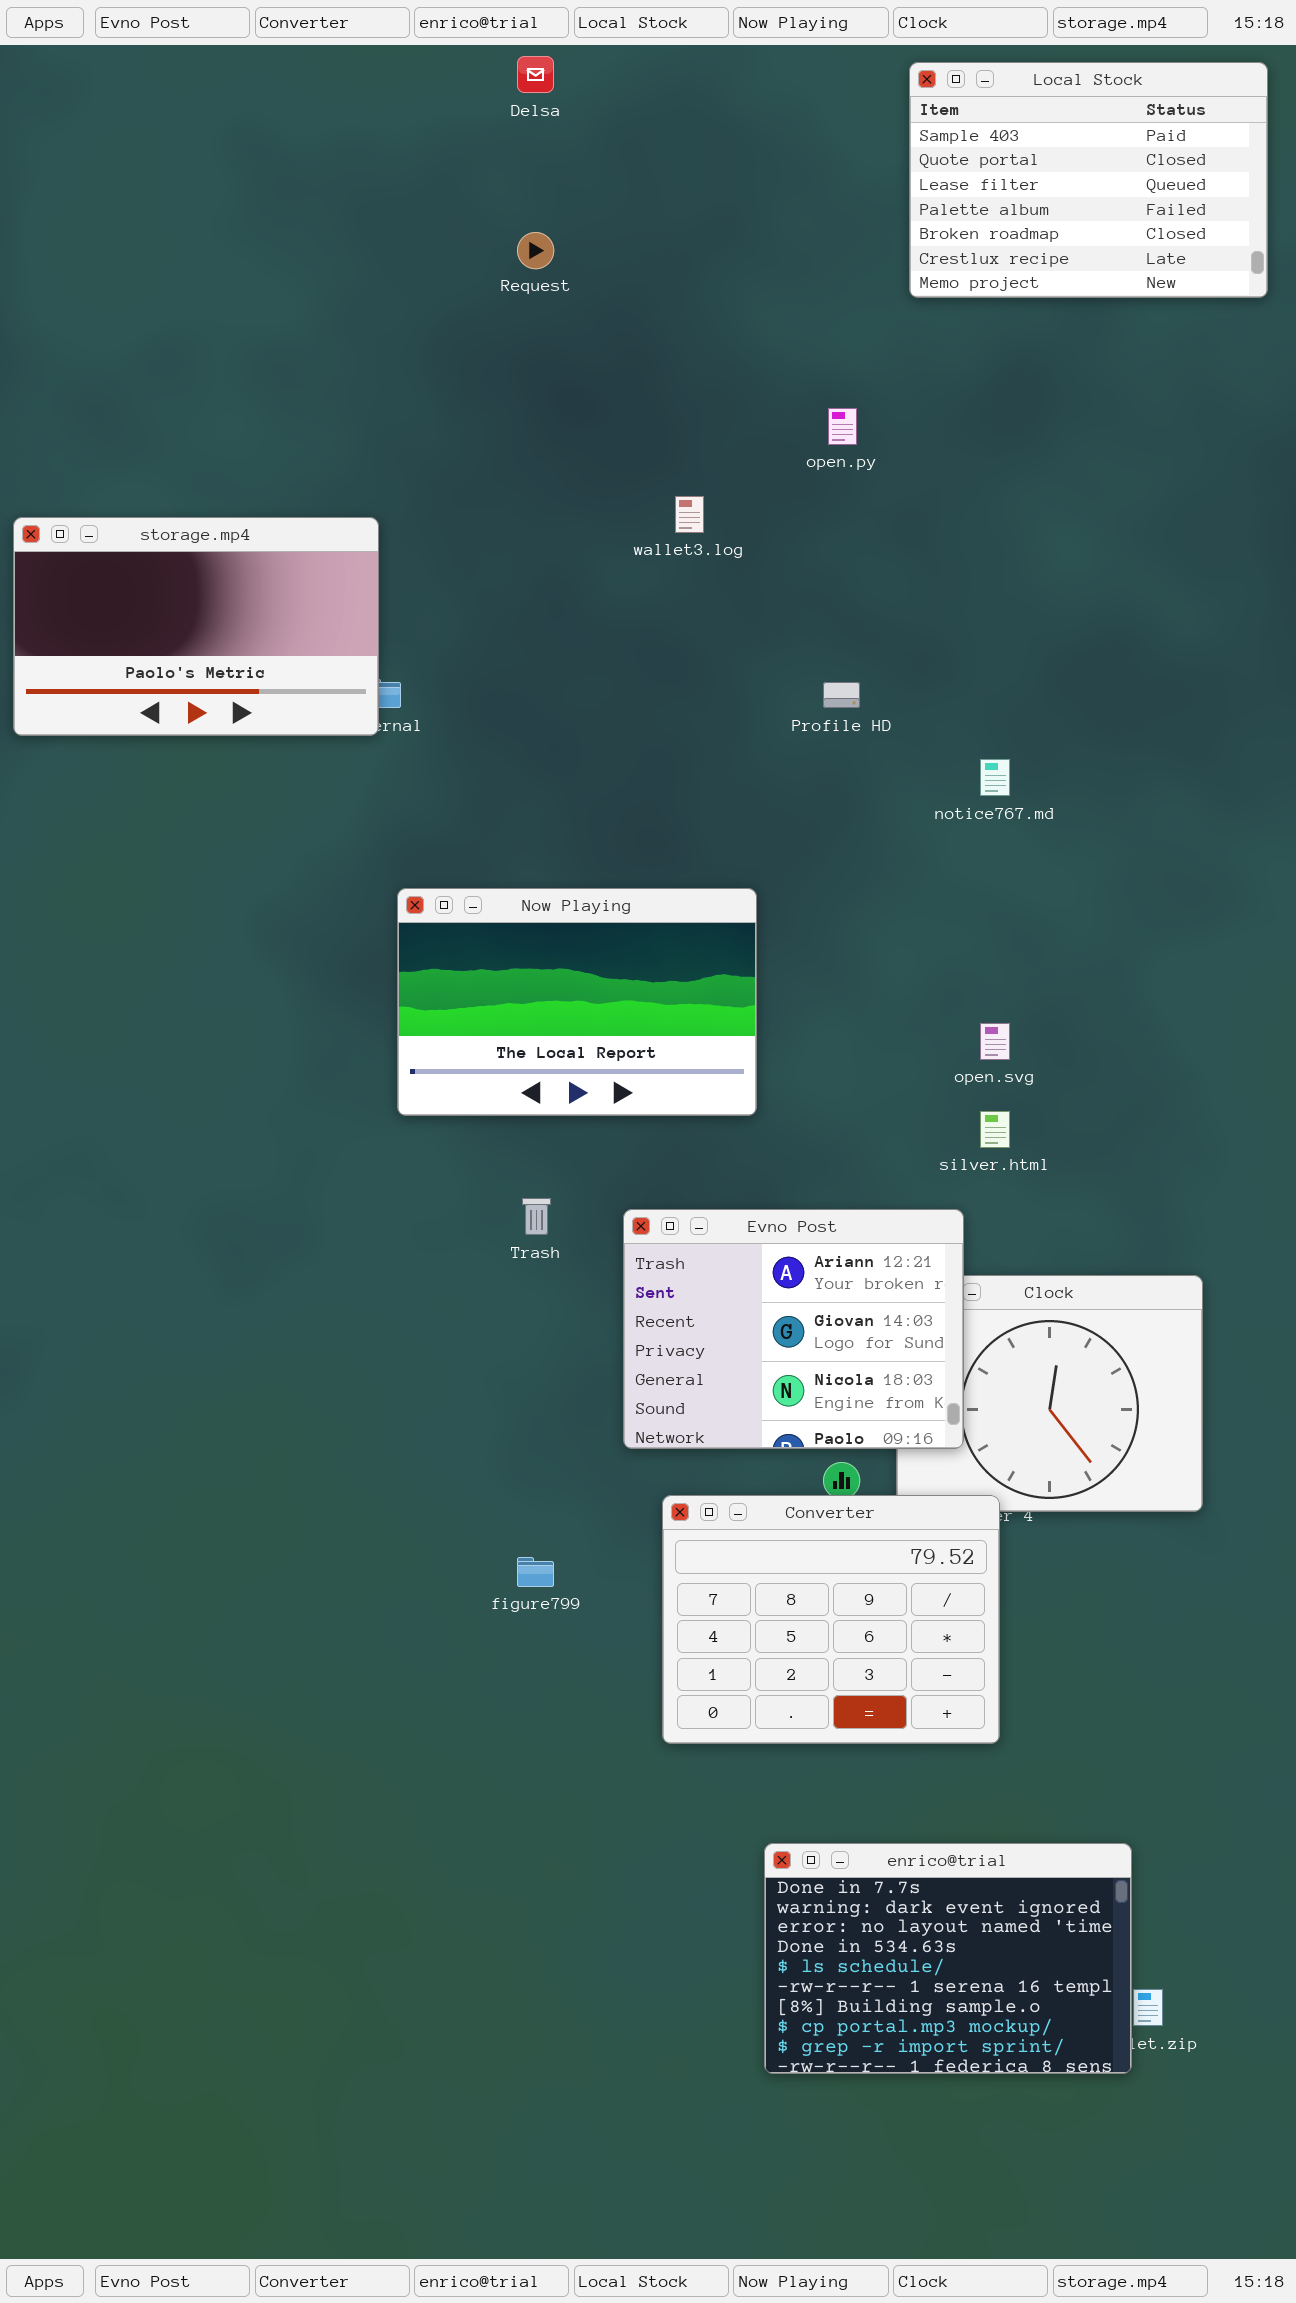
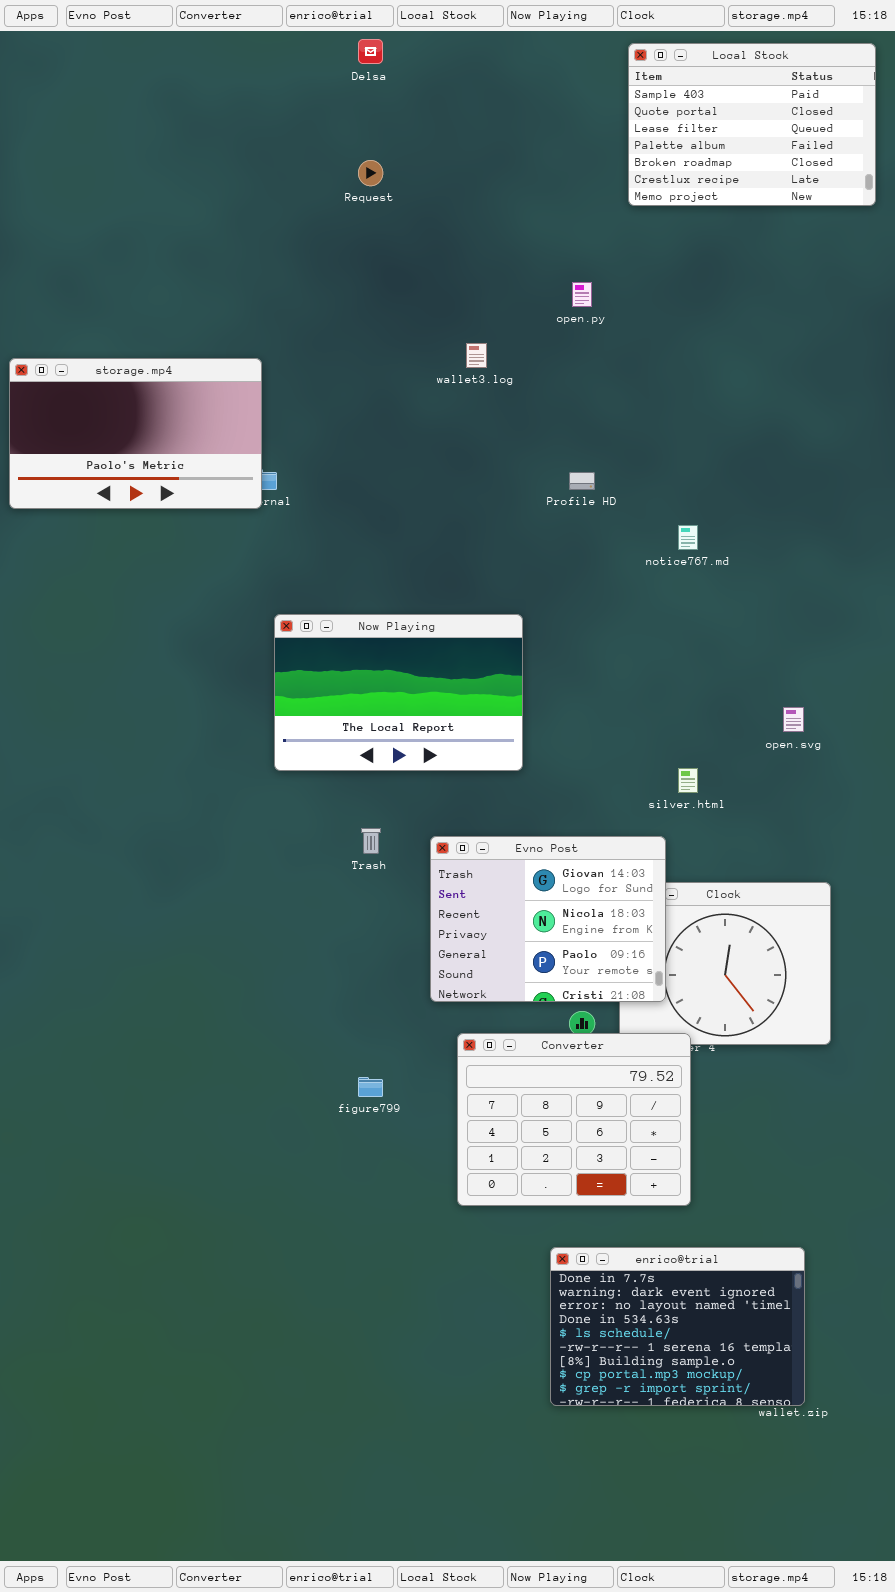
open.svg: [980,1023,1010,1060] -> [783,707,804,732], moved
Evno Post: [623,1209,964,1449] -> [430,836,666,1002], scrolled down 1 row
enrico@trial: [764,1843,1132,2074] -> [550,1247,805,1406], moved

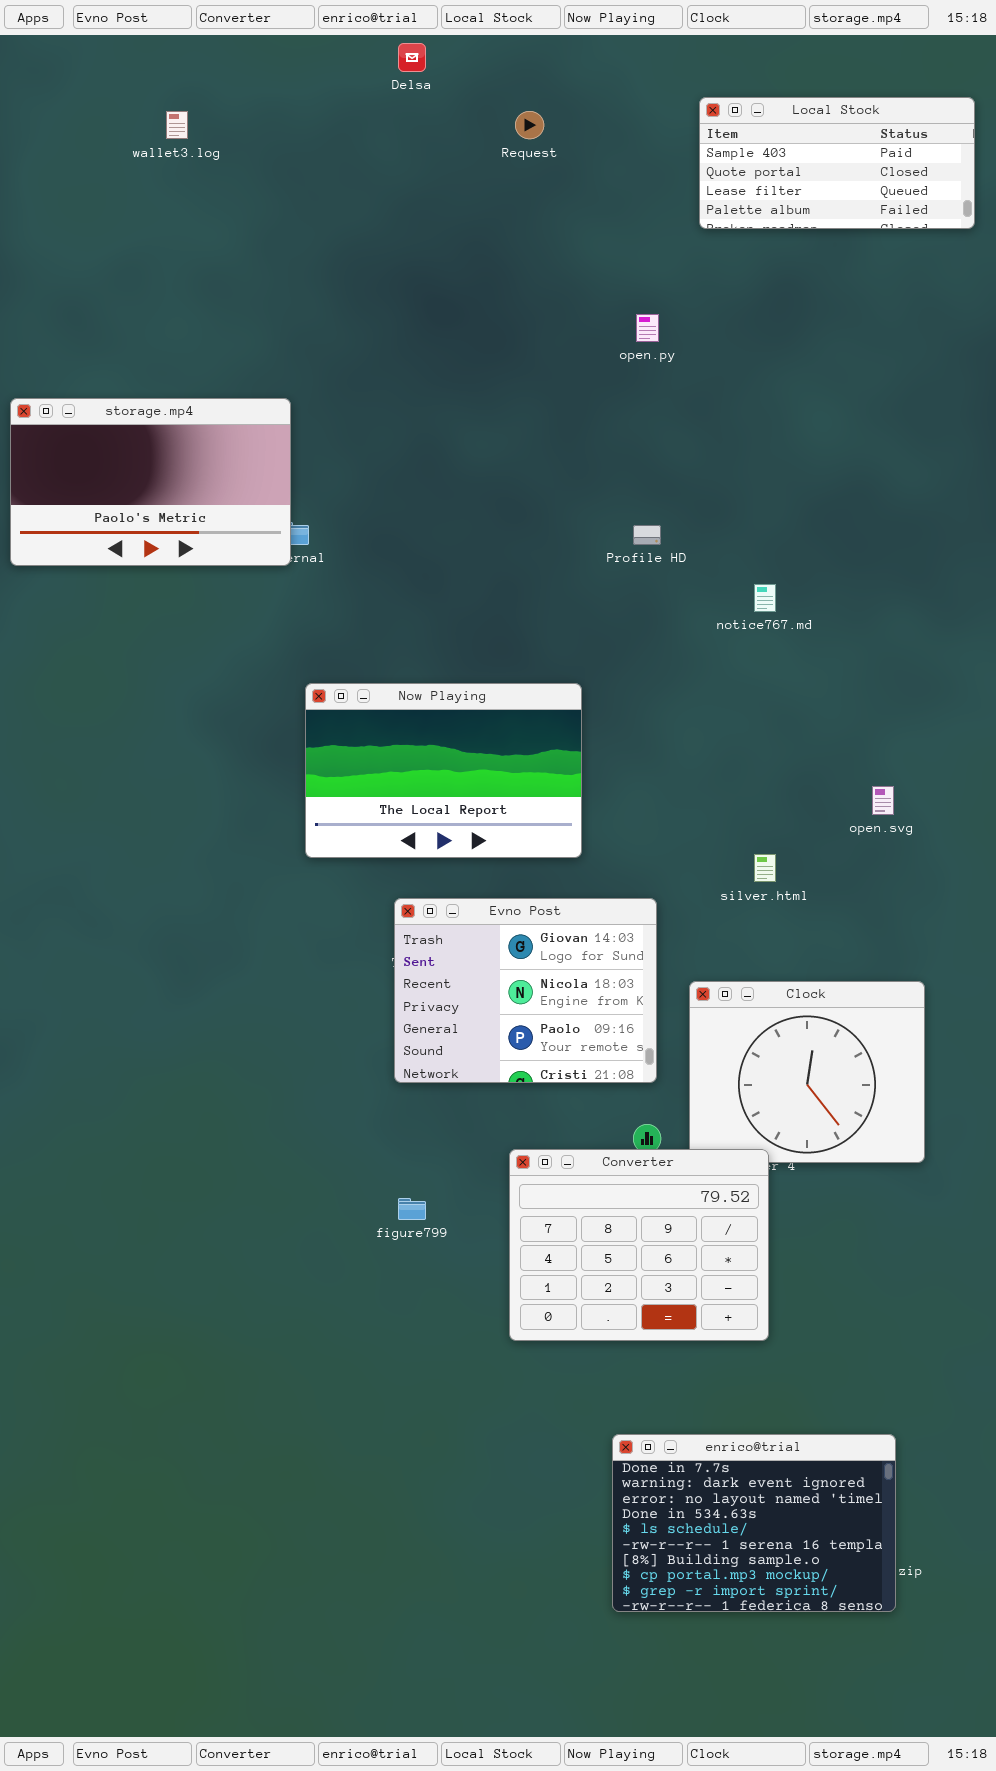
Local Stock: [628,43,876,206] -> [699,97,975,229], resized
Request: [358,160,383,186] -> [515,111,544,139], moved
wallet3.log: [466,343,487,368] -> [166,111,188,139], moved
Evno Post: [430,836,666,1002] -> [394,898,657,1083], moved
enrico@trial: [550,1247,805,1406] -> [612,1434,896,1612], moved

